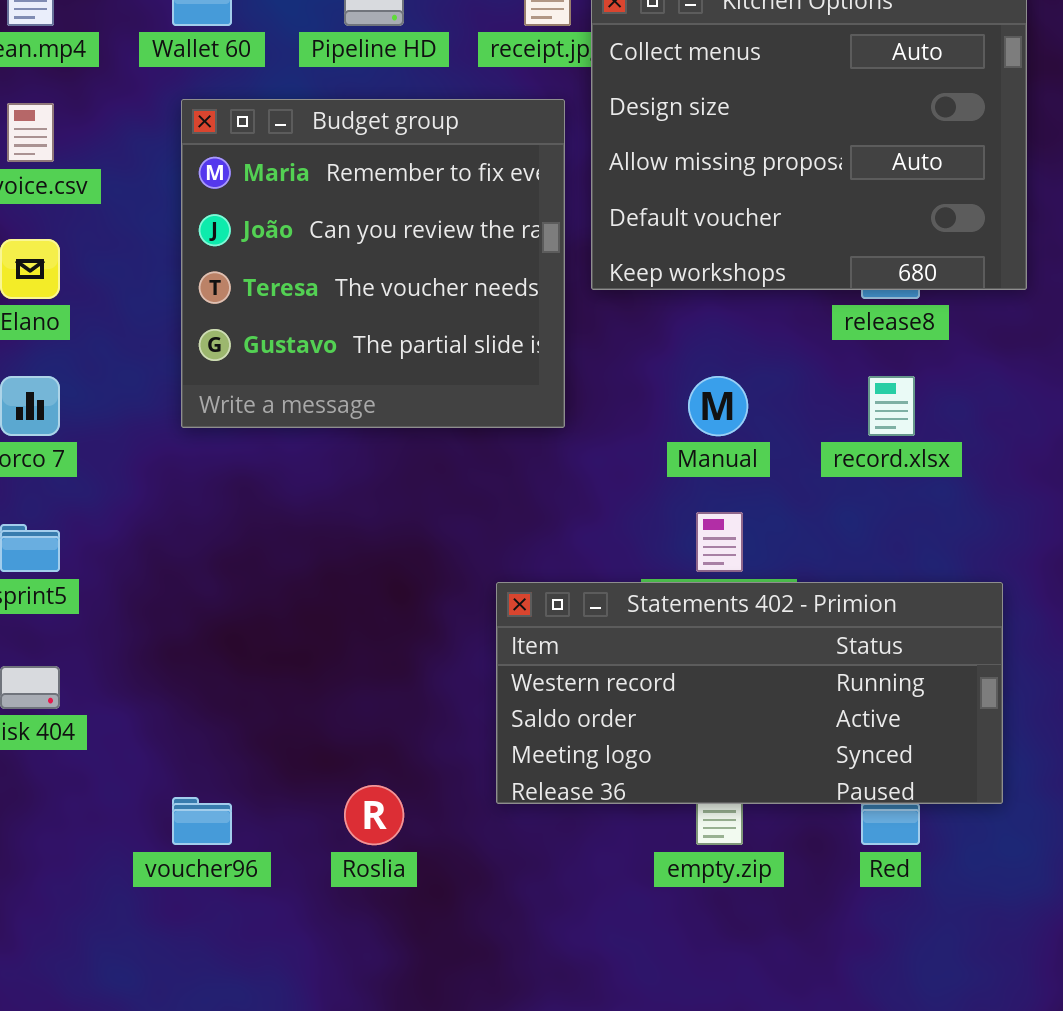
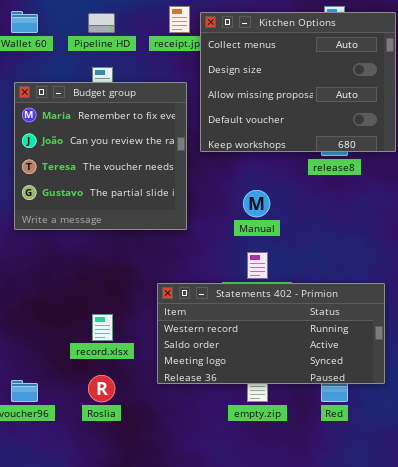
Budget group: [181,99,565,428] -> [14,82,187,230], moved
record.xlsx: [868,376,915,436] -> [92,314,113,341], moved

